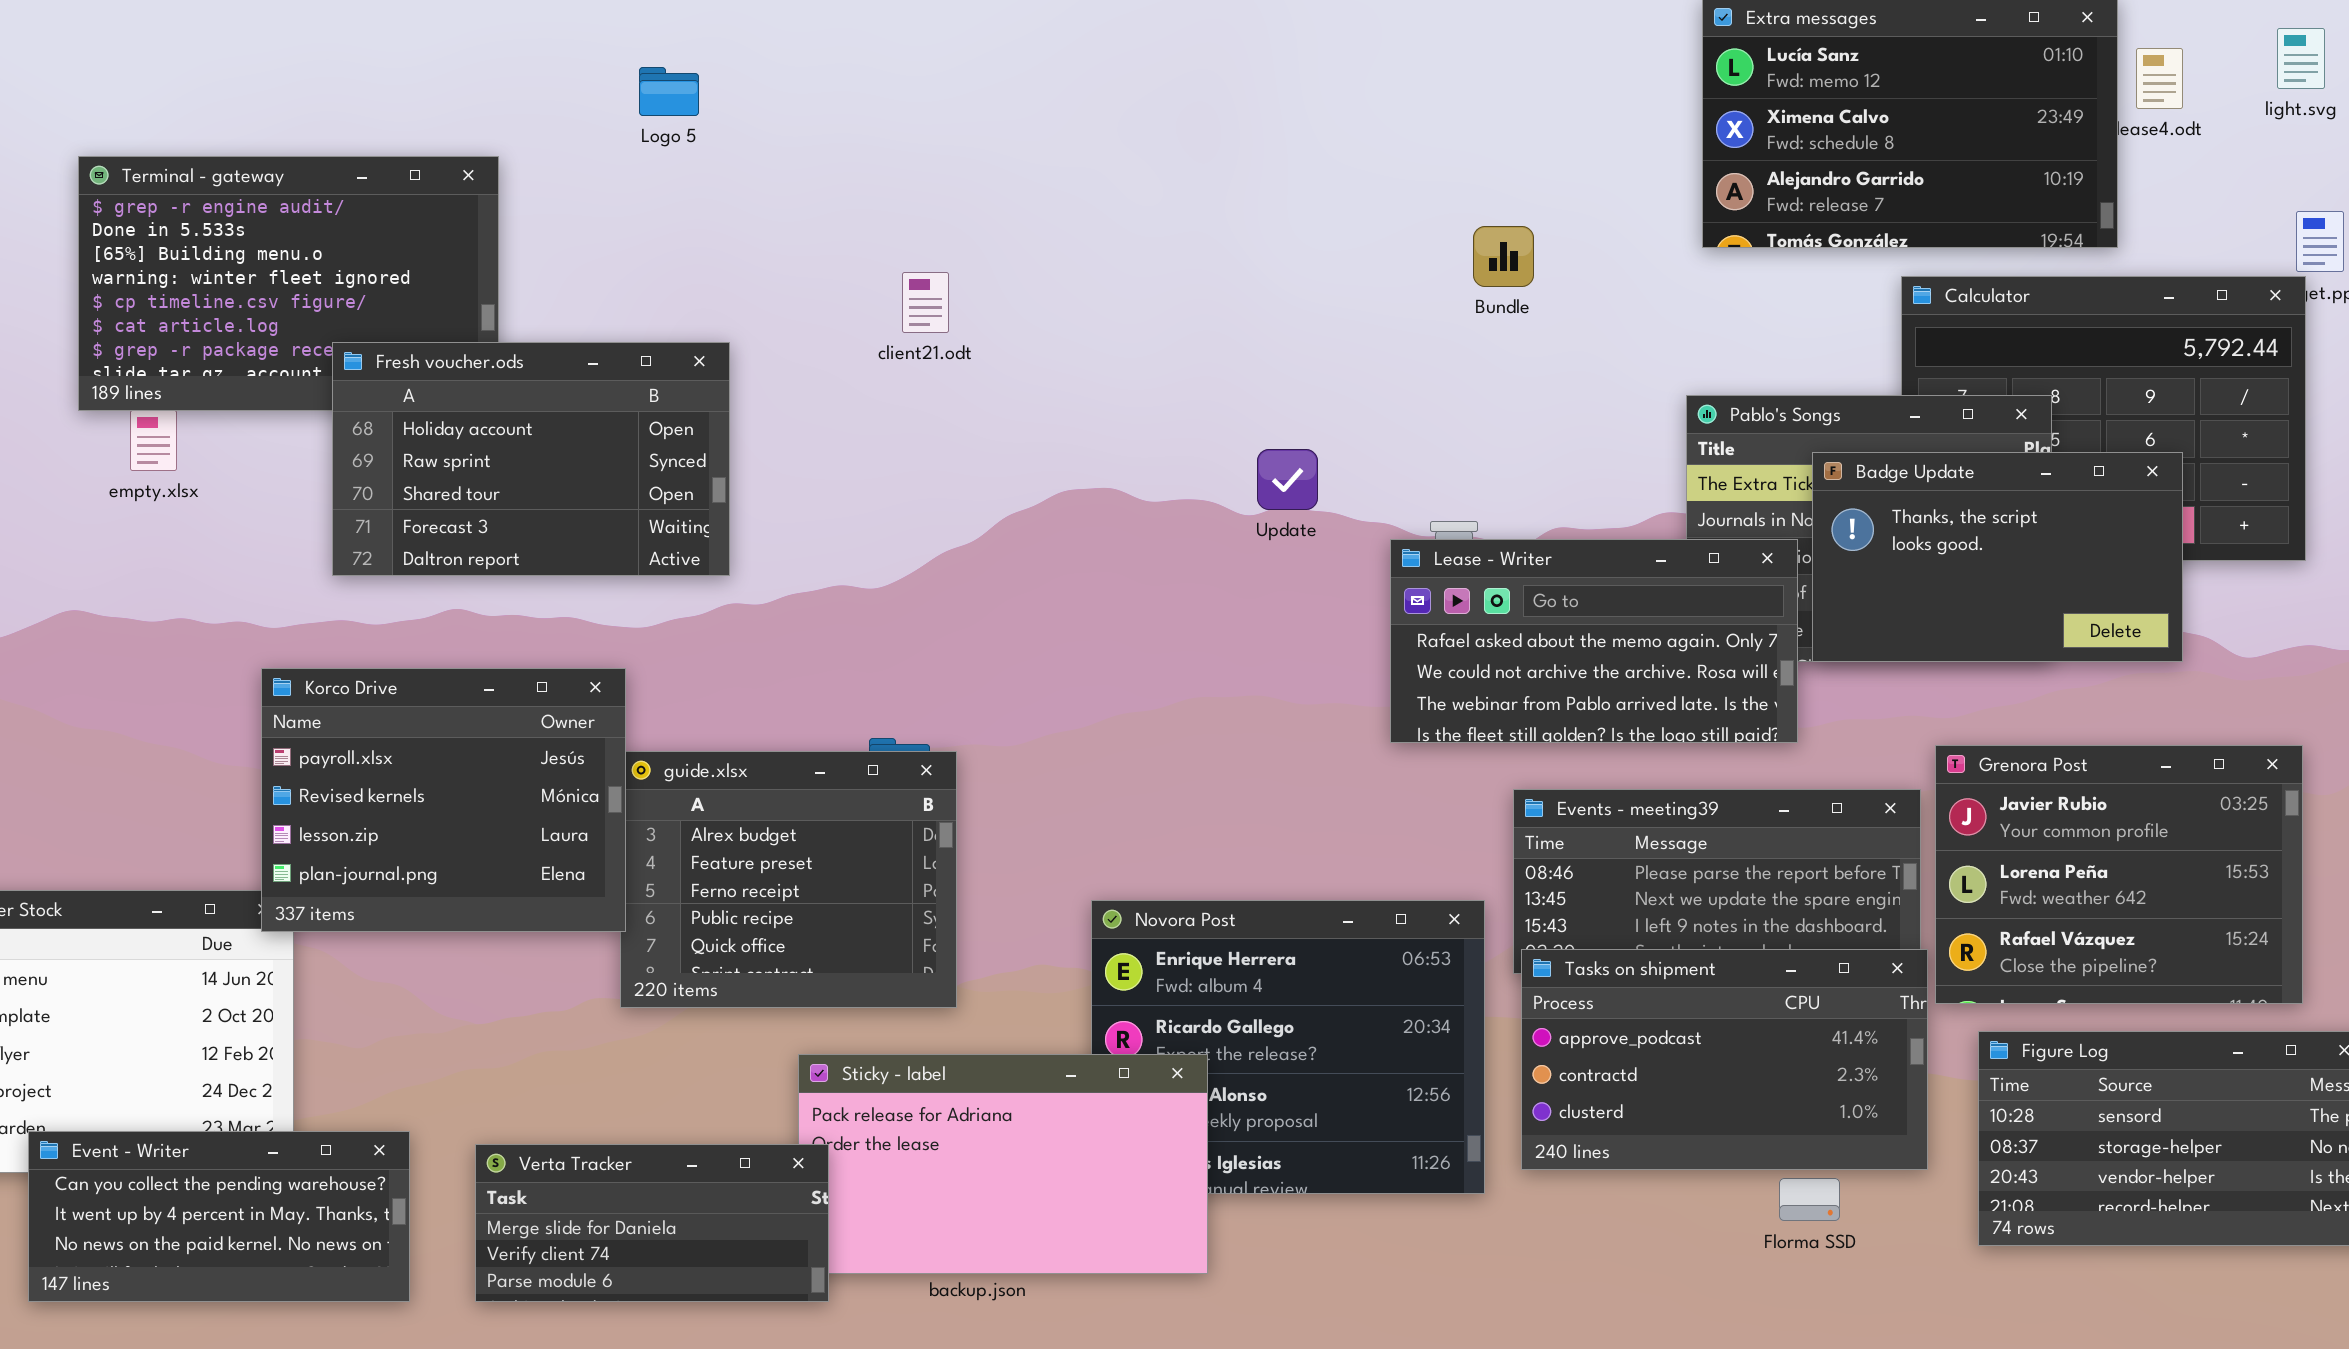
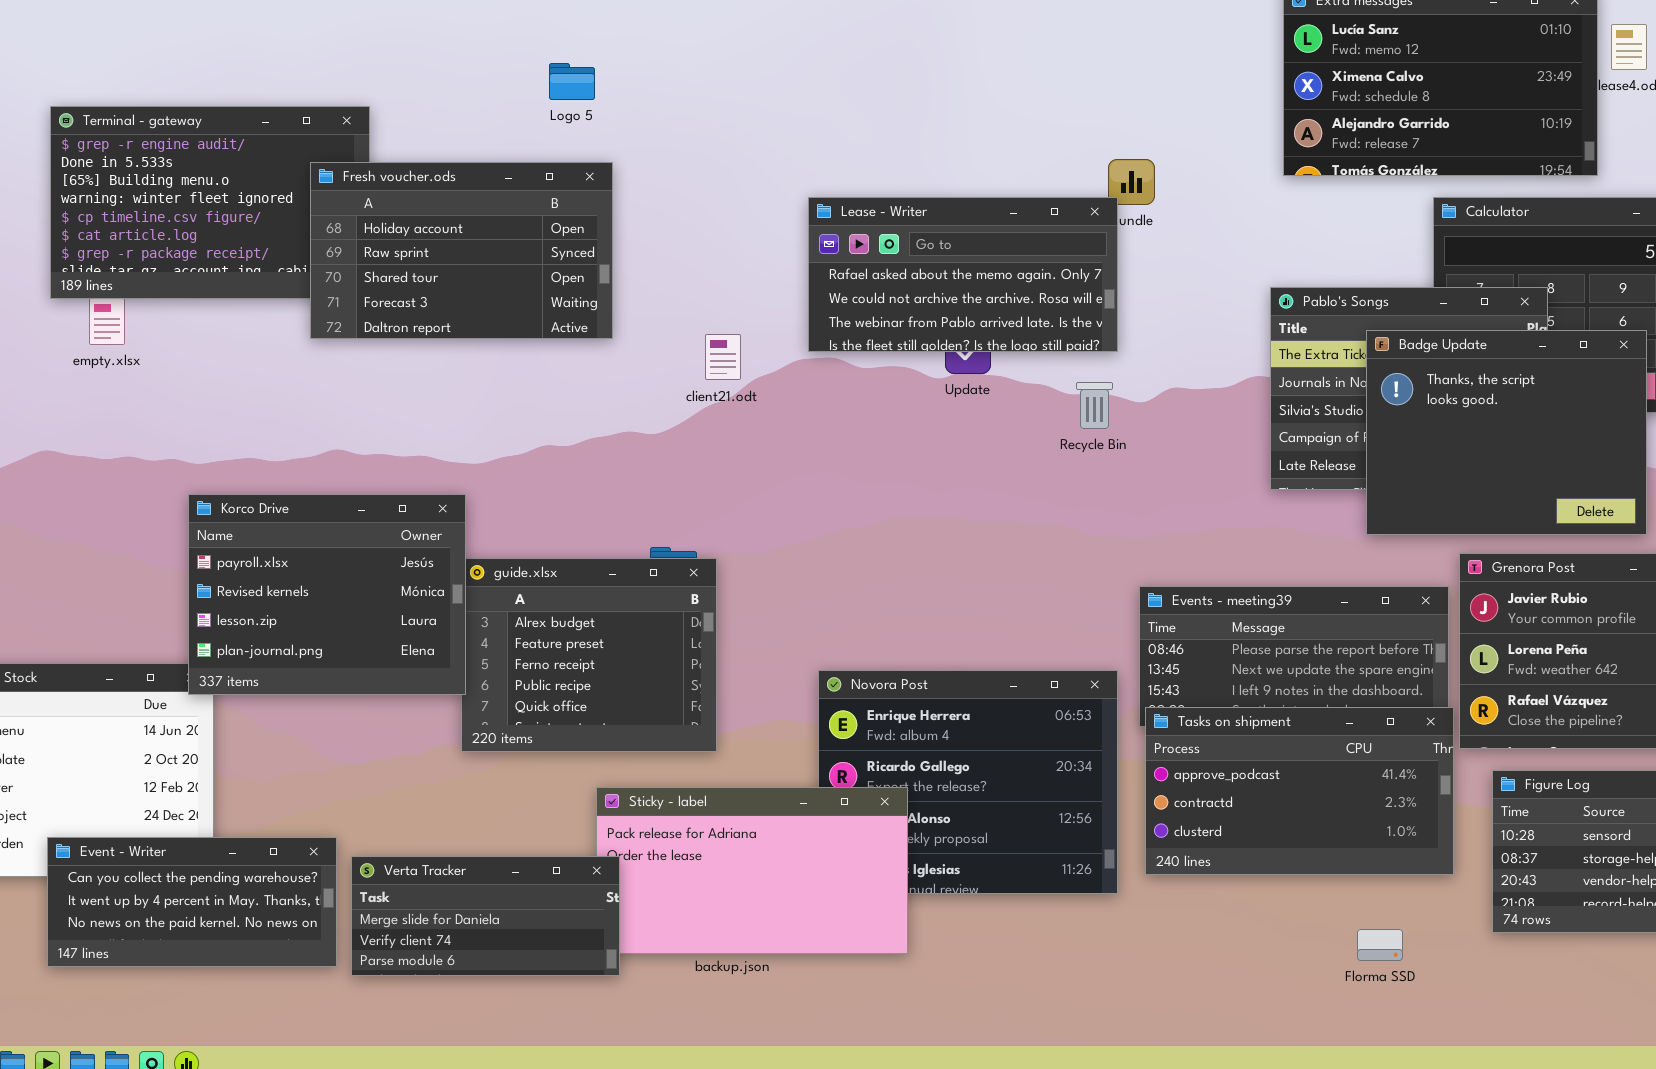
Logo 5: [639,67,699,116] -> [549,63,595,100], moved
client21.odt: [902,272,949,333] -> [705,334,741,380], moved
Fresh voucher.ods: [332,342,730,576] -> [310,162,613,339], moved
Badge Update: [1812,452,2183,662] -> [1366,330,1647,535], resized
Lease - Writer: [1390,539,1798,743] -> [808,197,1118,352], moved
Event - Writer: [28,1131,410,1302] -> [47,837,337,967], moved
Florma SSD: [1779,1178,1840,1221] -> [1357,929,1403,961], moved

